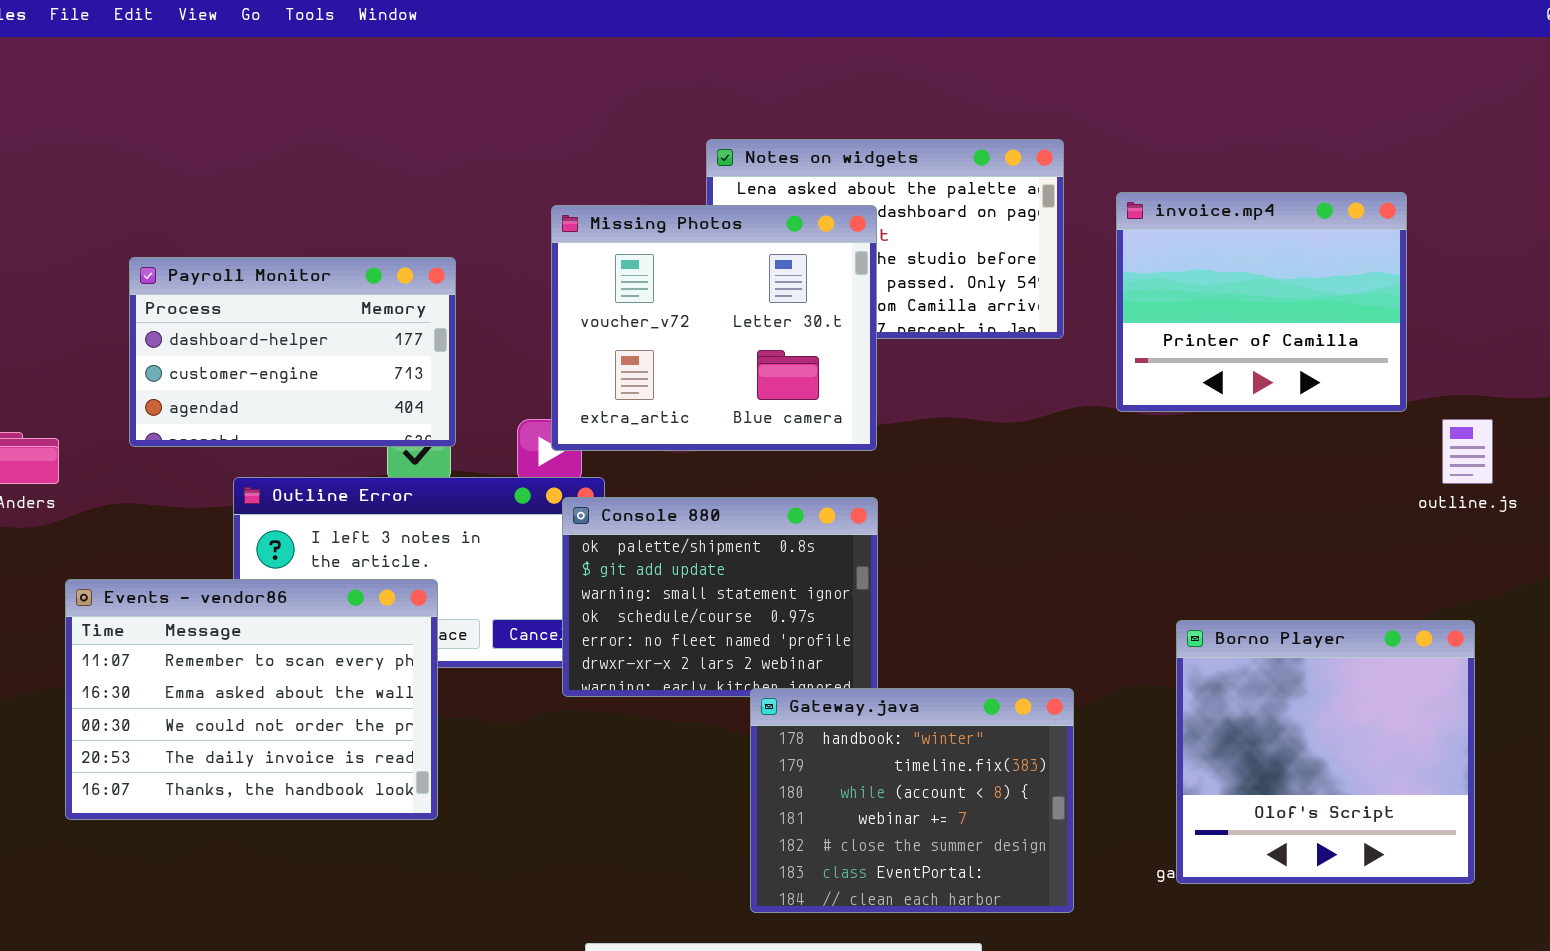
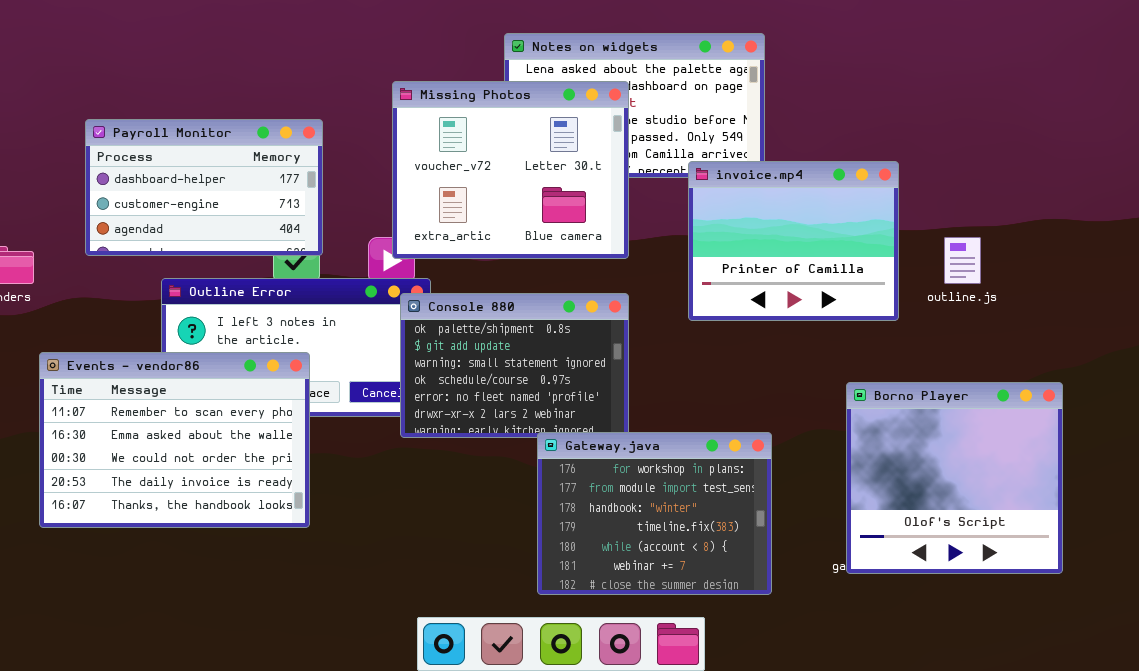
invoice.mp4: [1116,192,1407,412] -> [688,161,899,321], moved
outline.js: [1442,419,1493,484] -> [944,237,981,284], moved
Gateway.java: [750,688,1074,913] -> [537,432,772,595], scrolled up 2 rows

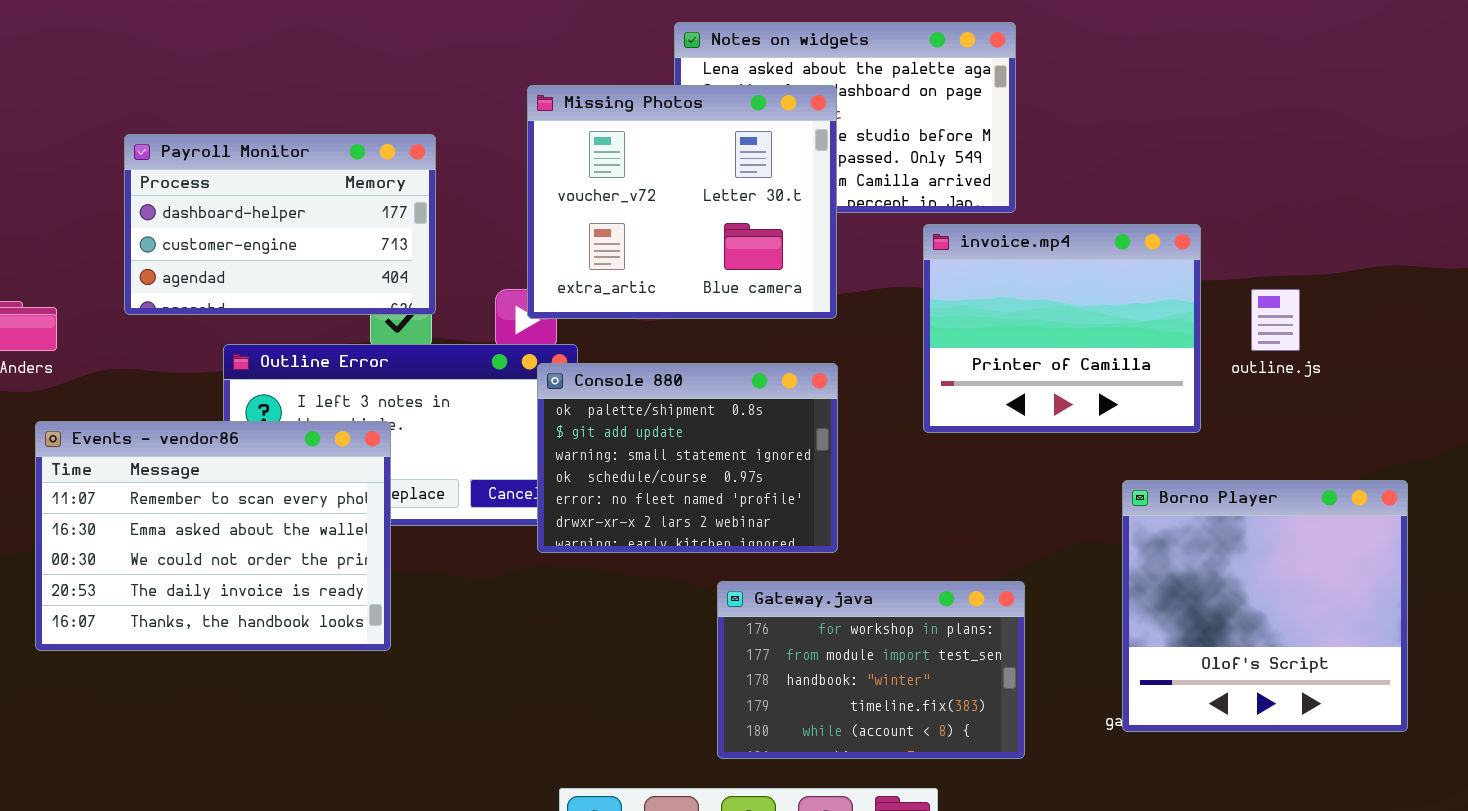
invoice.mp4: [688,161,899,321] -> [923,224,1201,433], moved
Events - vendor86: [39,352,310,528] -> [35,421,391,651], moved
Gateway.java: [537,432,772,595] -> [717,581,1025,759], resized

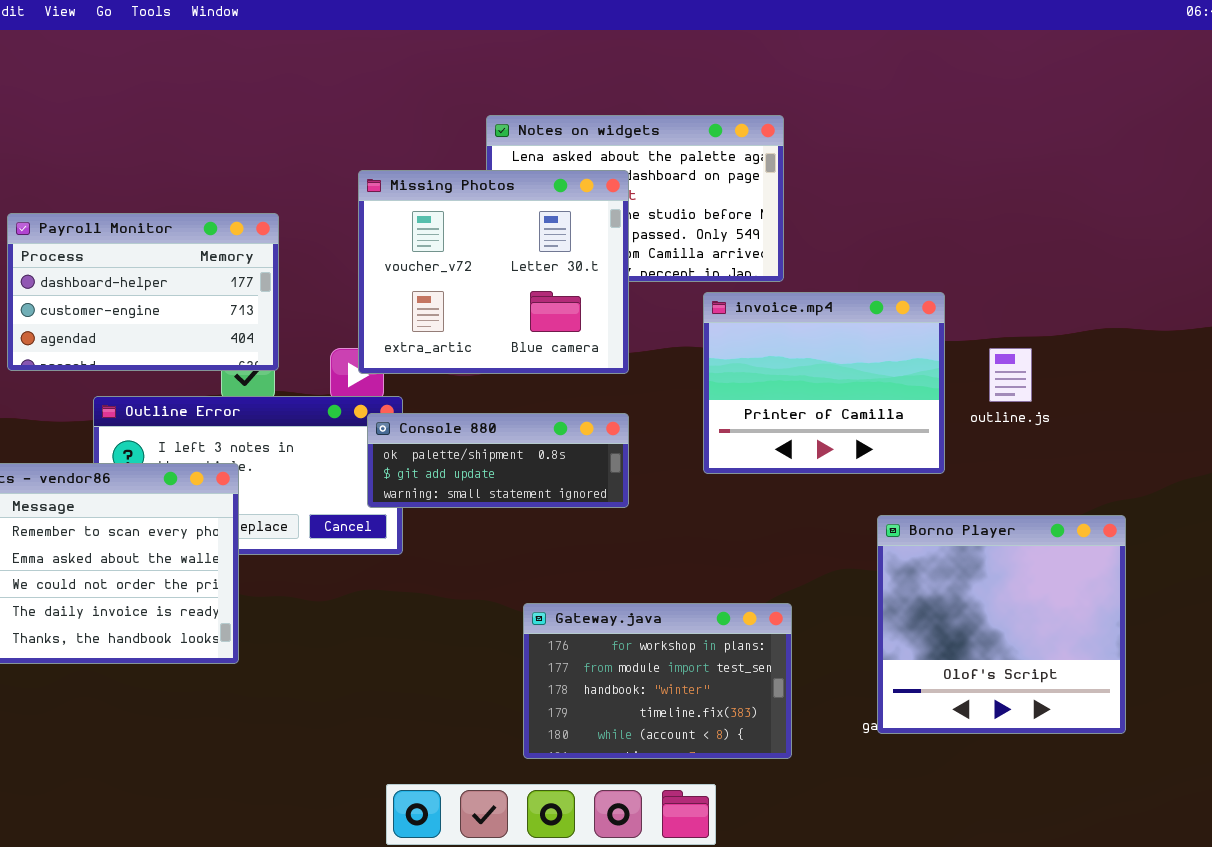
Console 880: [537,363,838,553] -> [367,413,629,508], resized

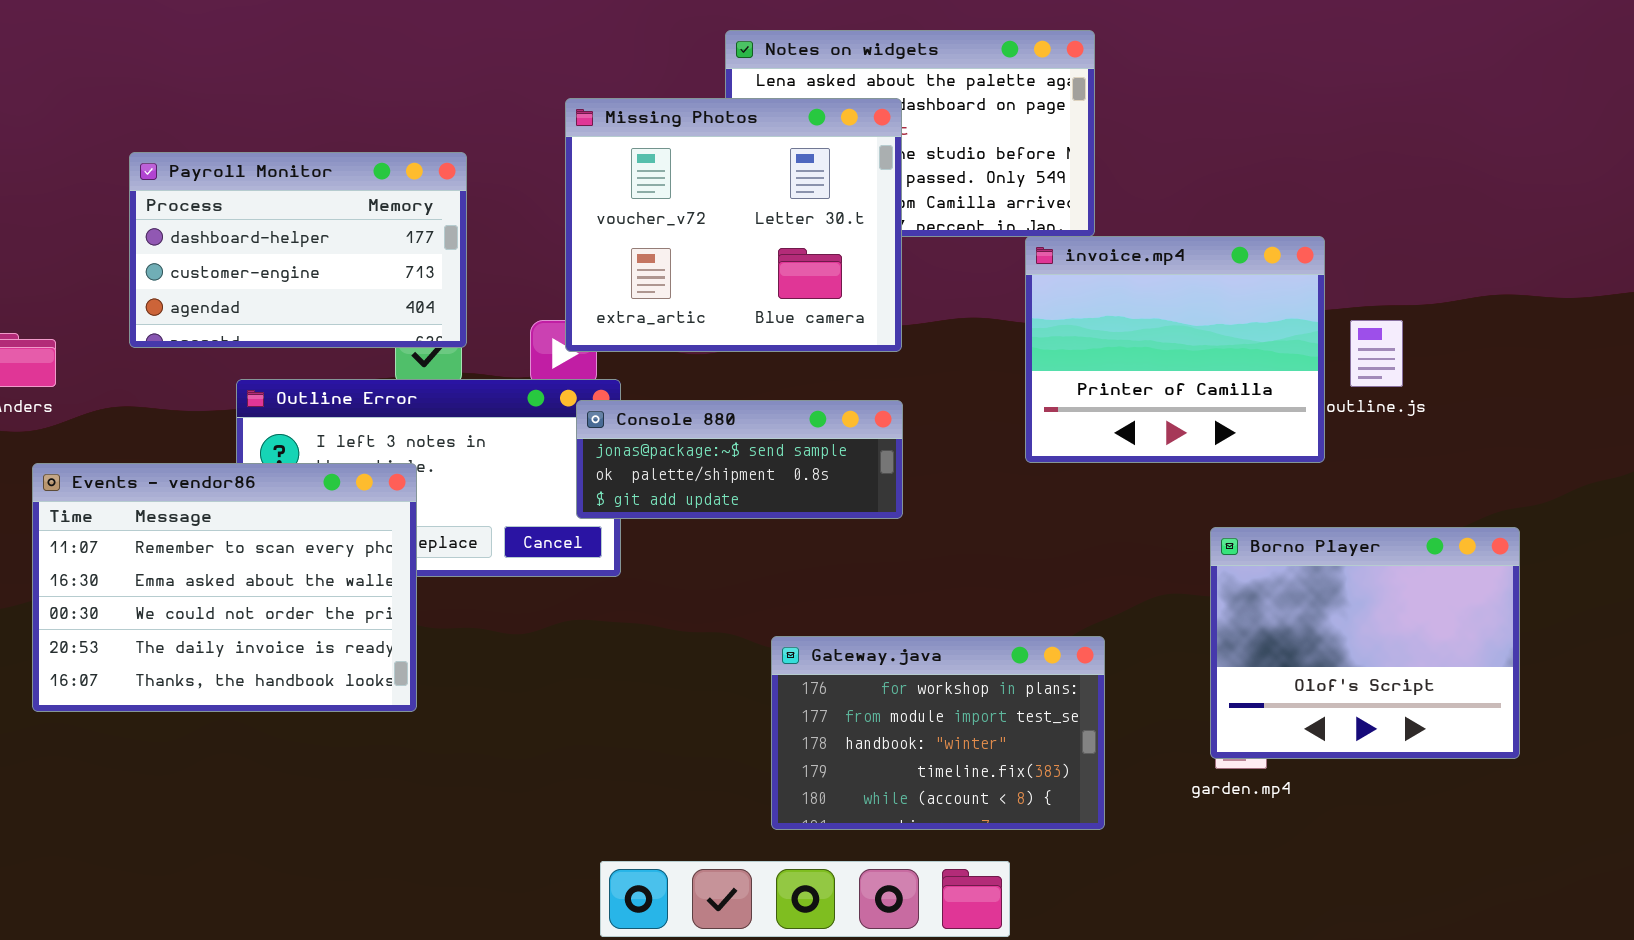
invoice.mp4: [703,292,945,474] -> [1025,236,1325,463], moved
Console 880: [367,413,629,508] -> [576,400,903,519], scrolled up 1 row
Borno Player: [877,515,1126,734] -> [1210,527,1520,759], resized

